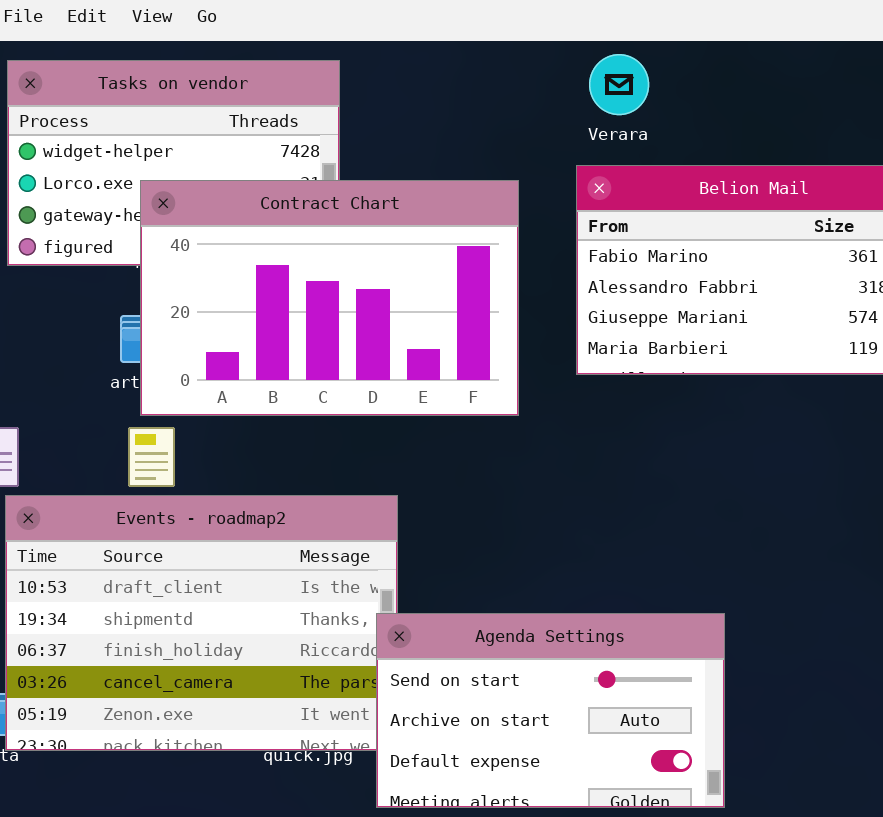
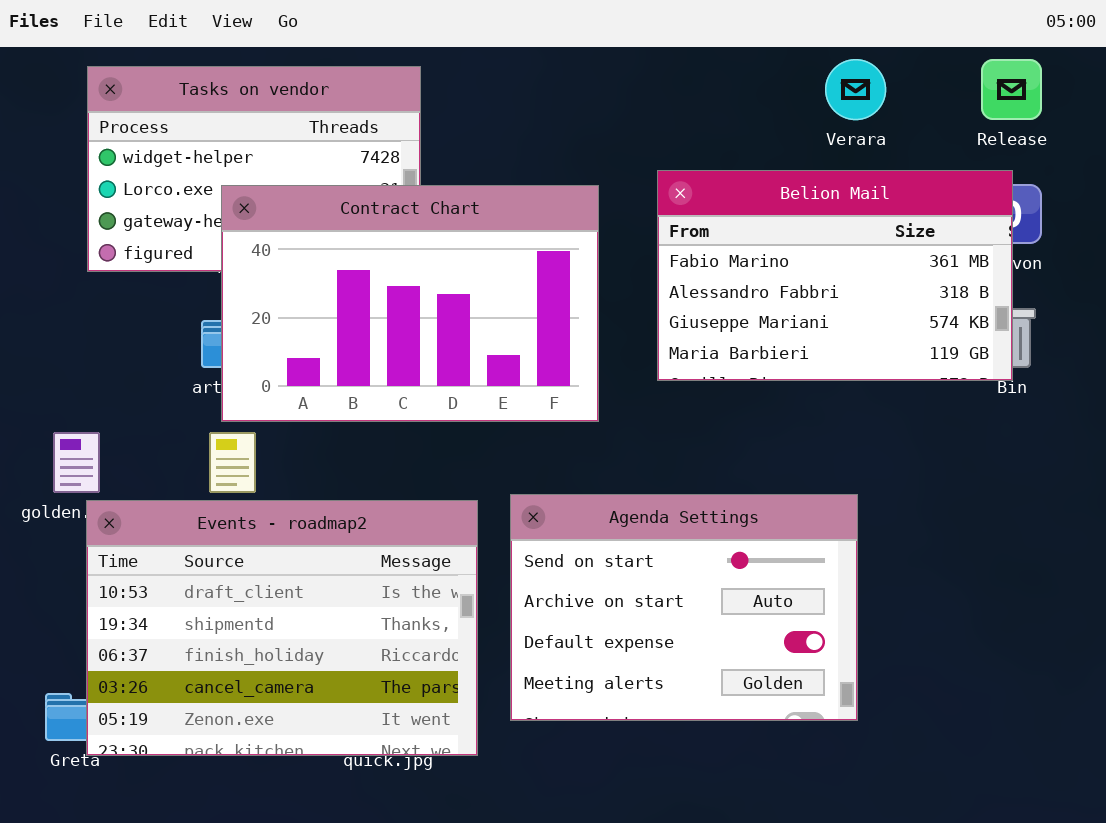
Verara: [589,54,649,115] -> [825,59,886,120], moved
Agenda Settings: [376,613,725,808] -> [510,494,858,721], moved, resized

